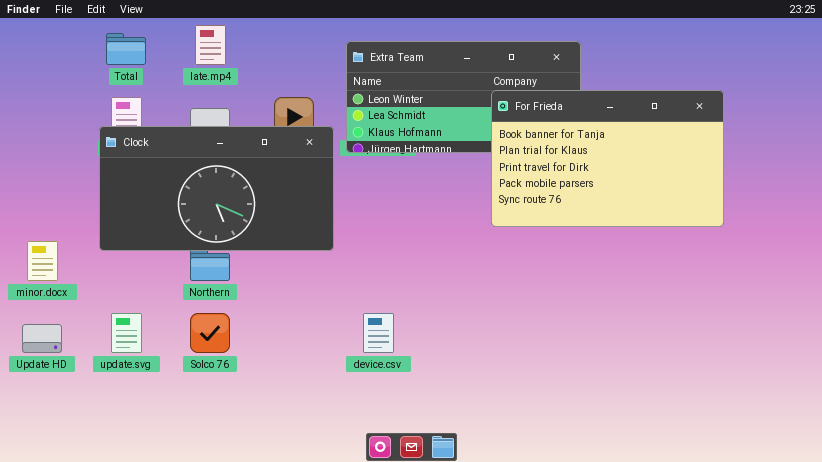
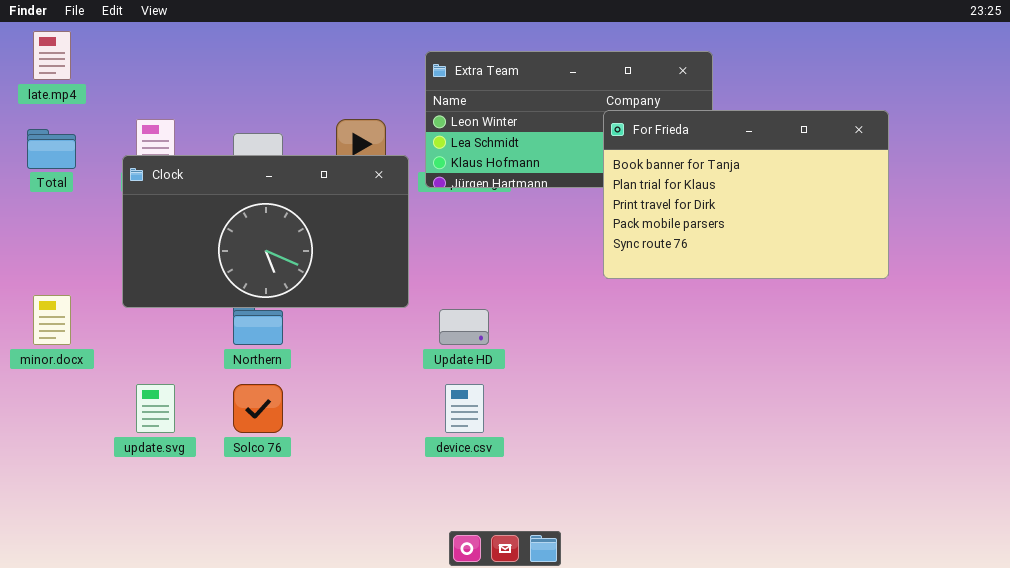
late.mp4: [195,25,226,65] -> [33,31,71,80], moved
Total: [106,33,146,65] -> [27,129,76,169], moved
Update HD: [22,324,62,353] -> [439,309,489,345], moved

